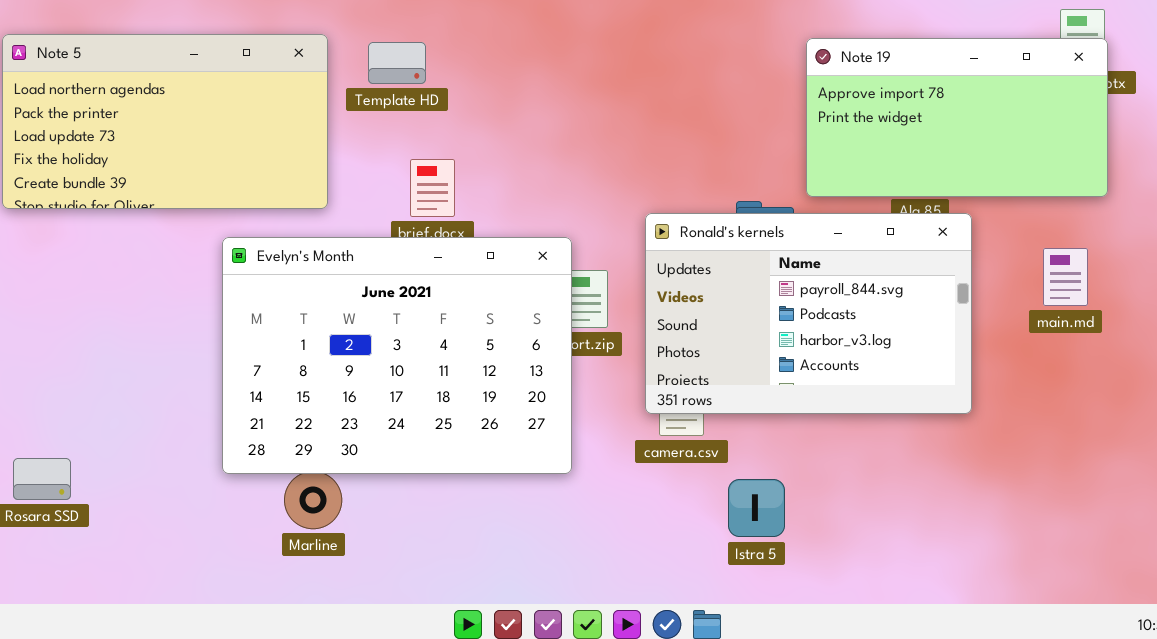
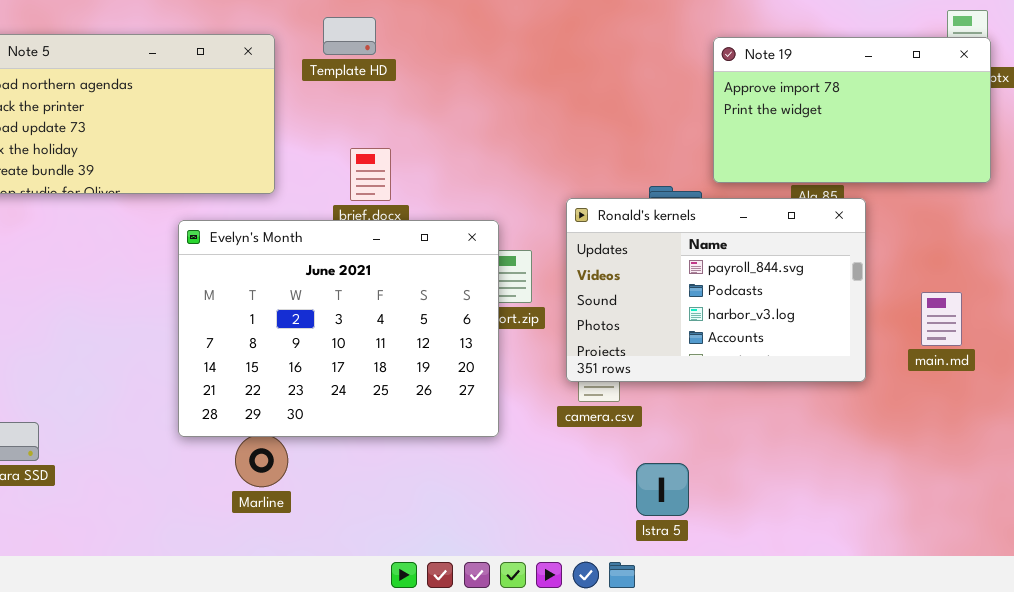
Template HD: [368,42,426,84] -> [323,17,376,55], moved
main.md: [1043,248,1088,306] -> [921,292,962,346], moved
Istra 5: [728,479,785,537] -> [636,463,689,516], moved

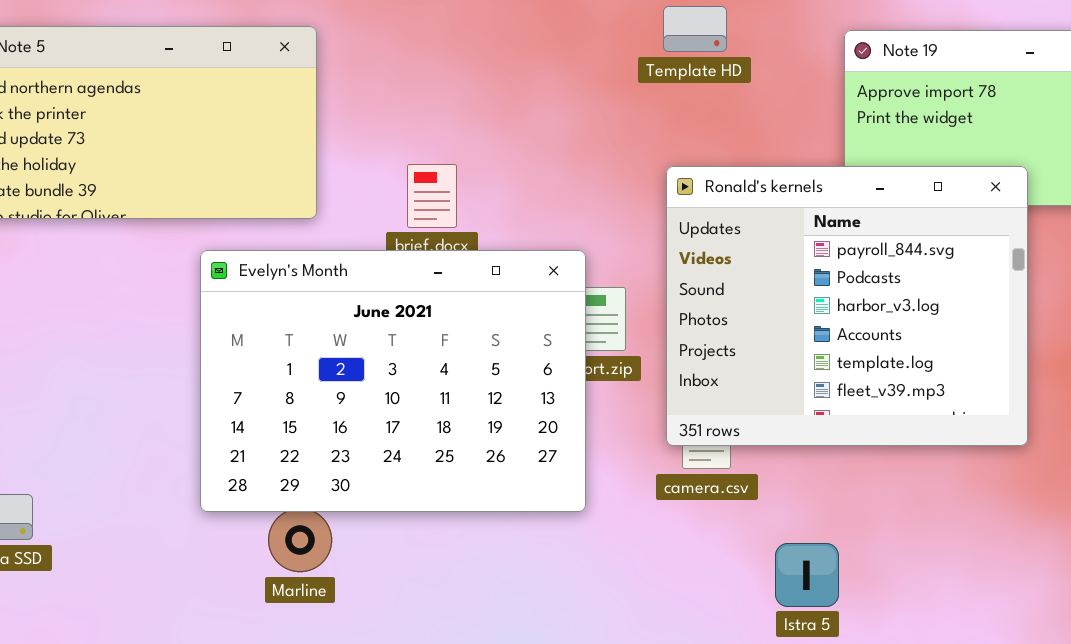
Template HD: [323,17,376,55] -> [663,6,727,52], moved
Ronald's kernels: [566,198,866,382] -> [666,166,1028,446], resized
Istra 5: [636,463,689,516] -> [775,543,839,607], moved

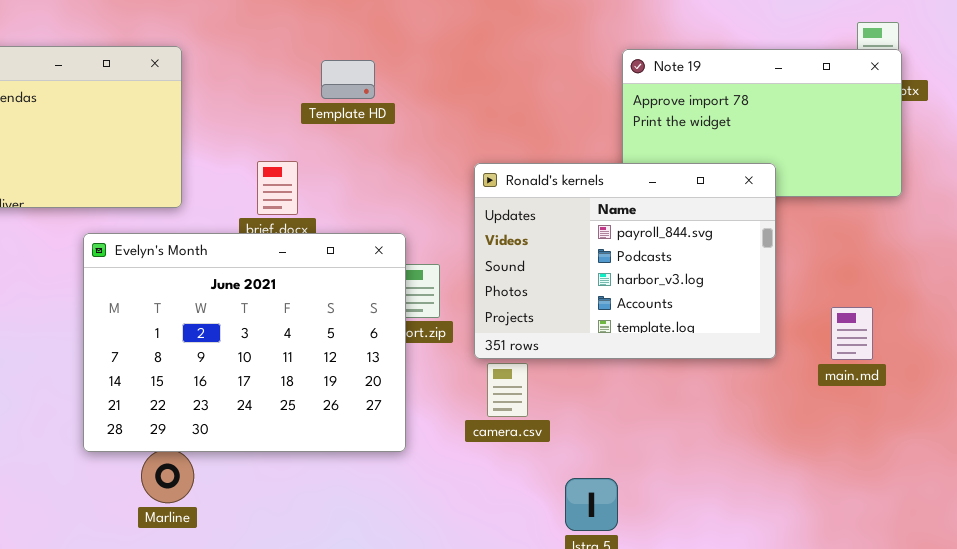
Template HD: [663,6,727,52] -> [321,60,375,99], moved
Ronald's kernels: [666,166,1028,446] -> [474,163,776,359], resized

